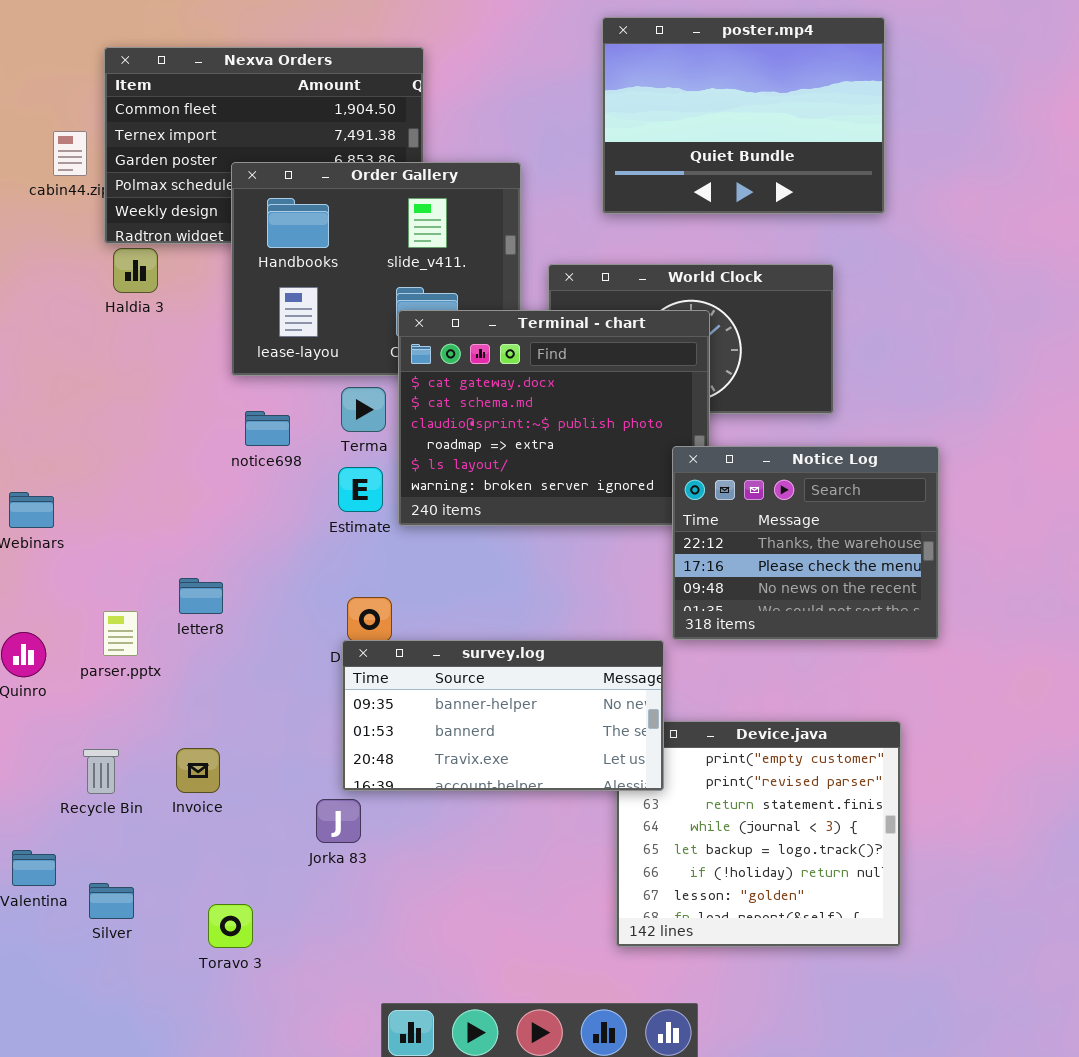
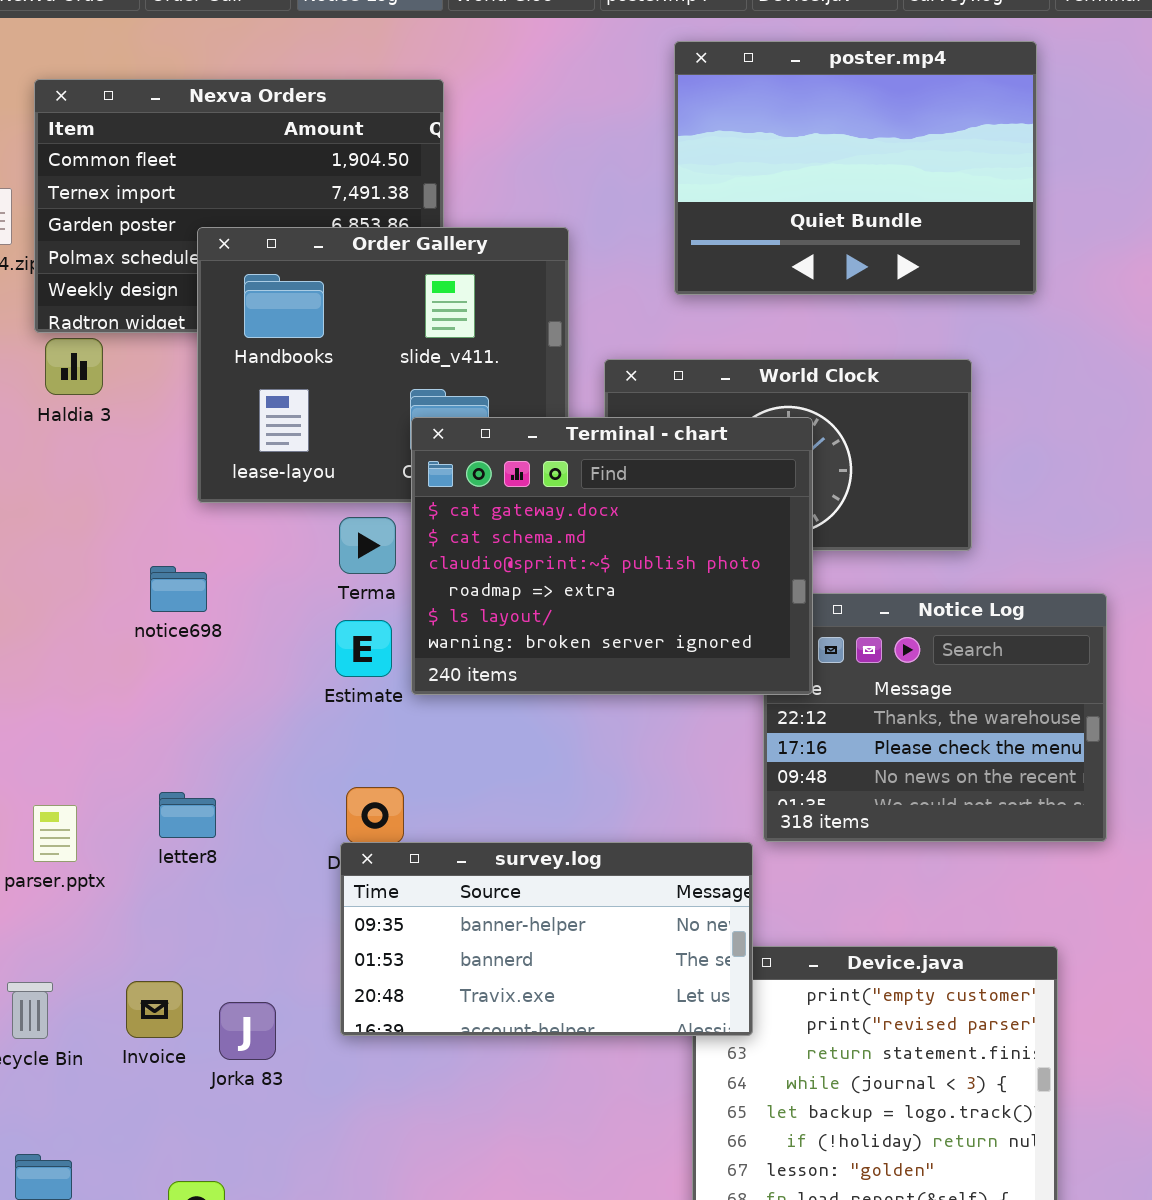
Terminal - chart: [398,310,710,526] -> [411,417,813,695], raised
notice698: [245,411,290,446] -> [150,566,207,612], moved
letter8: [179,578,223,614] -> [159,792,216,838], moved
Jorka 83: [316,799,361,843] -> [219,1002,276,1060], moved

